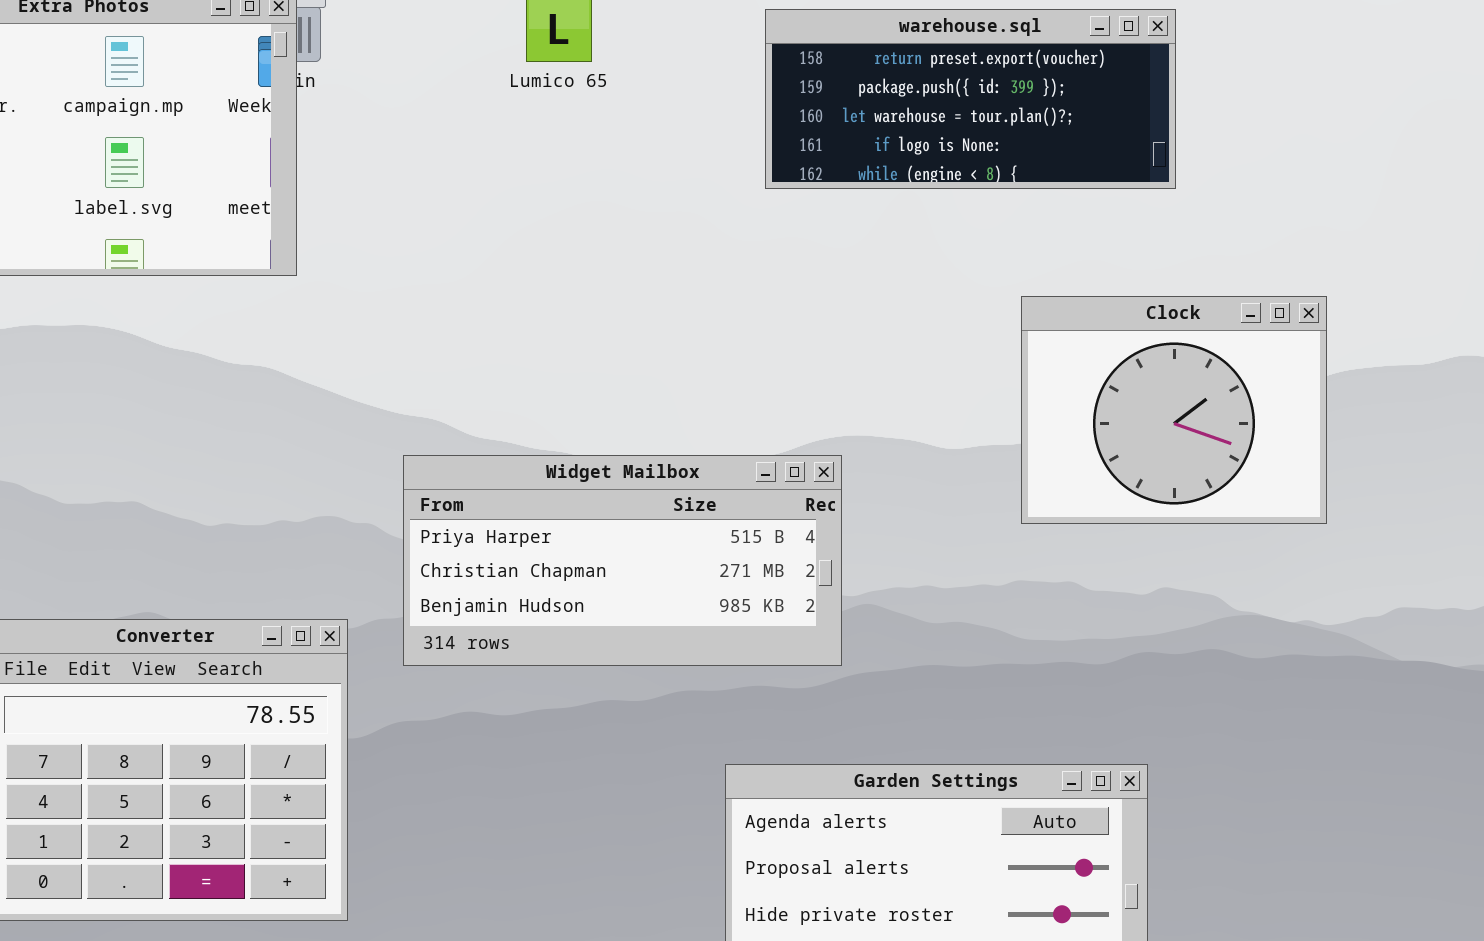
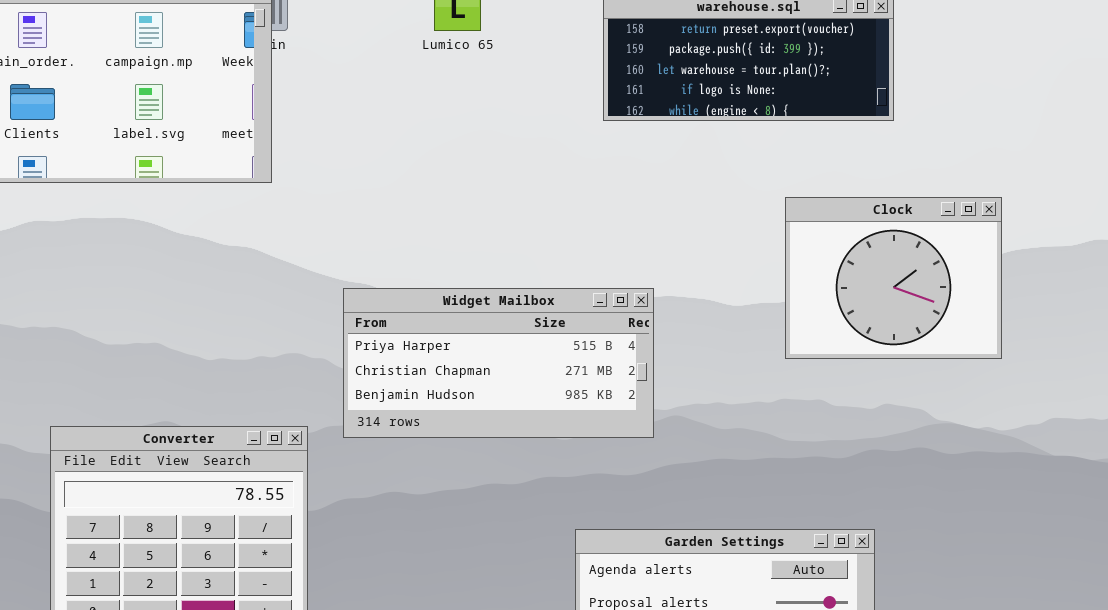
Widget Mailbox: [403,455,842,666] -> [343,288,654,438], moved

